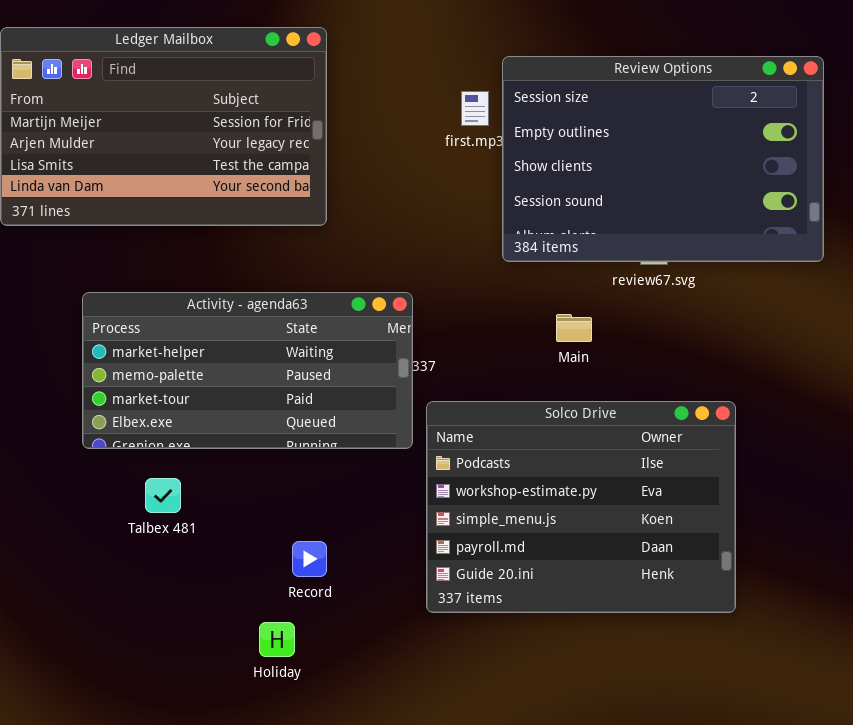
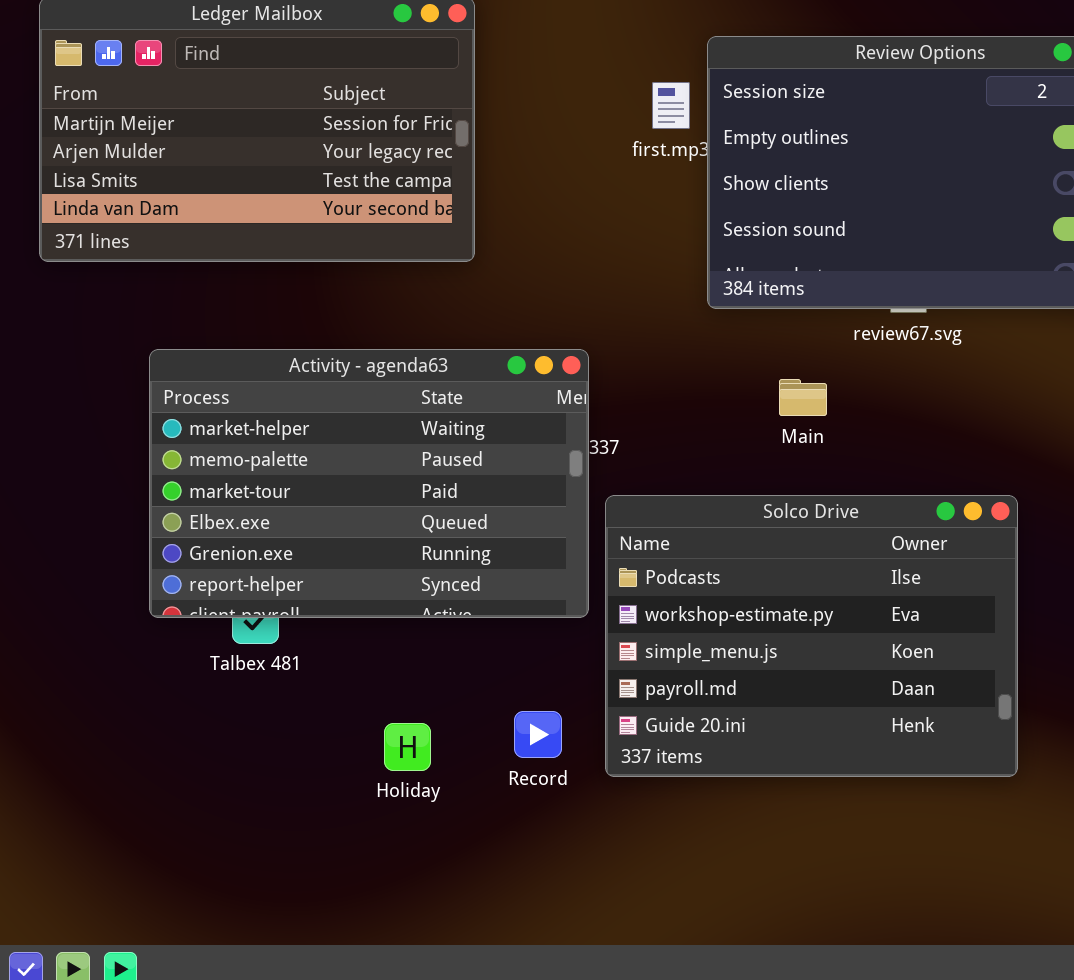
Activity - agenda63: [82,292,413,449] -> [149,349,589,618], resized
Record: [292,541,327,577] -> [514,711,562,758], moved
Holiday: [259,622,295,657] -> [384,723,431,771], moved

